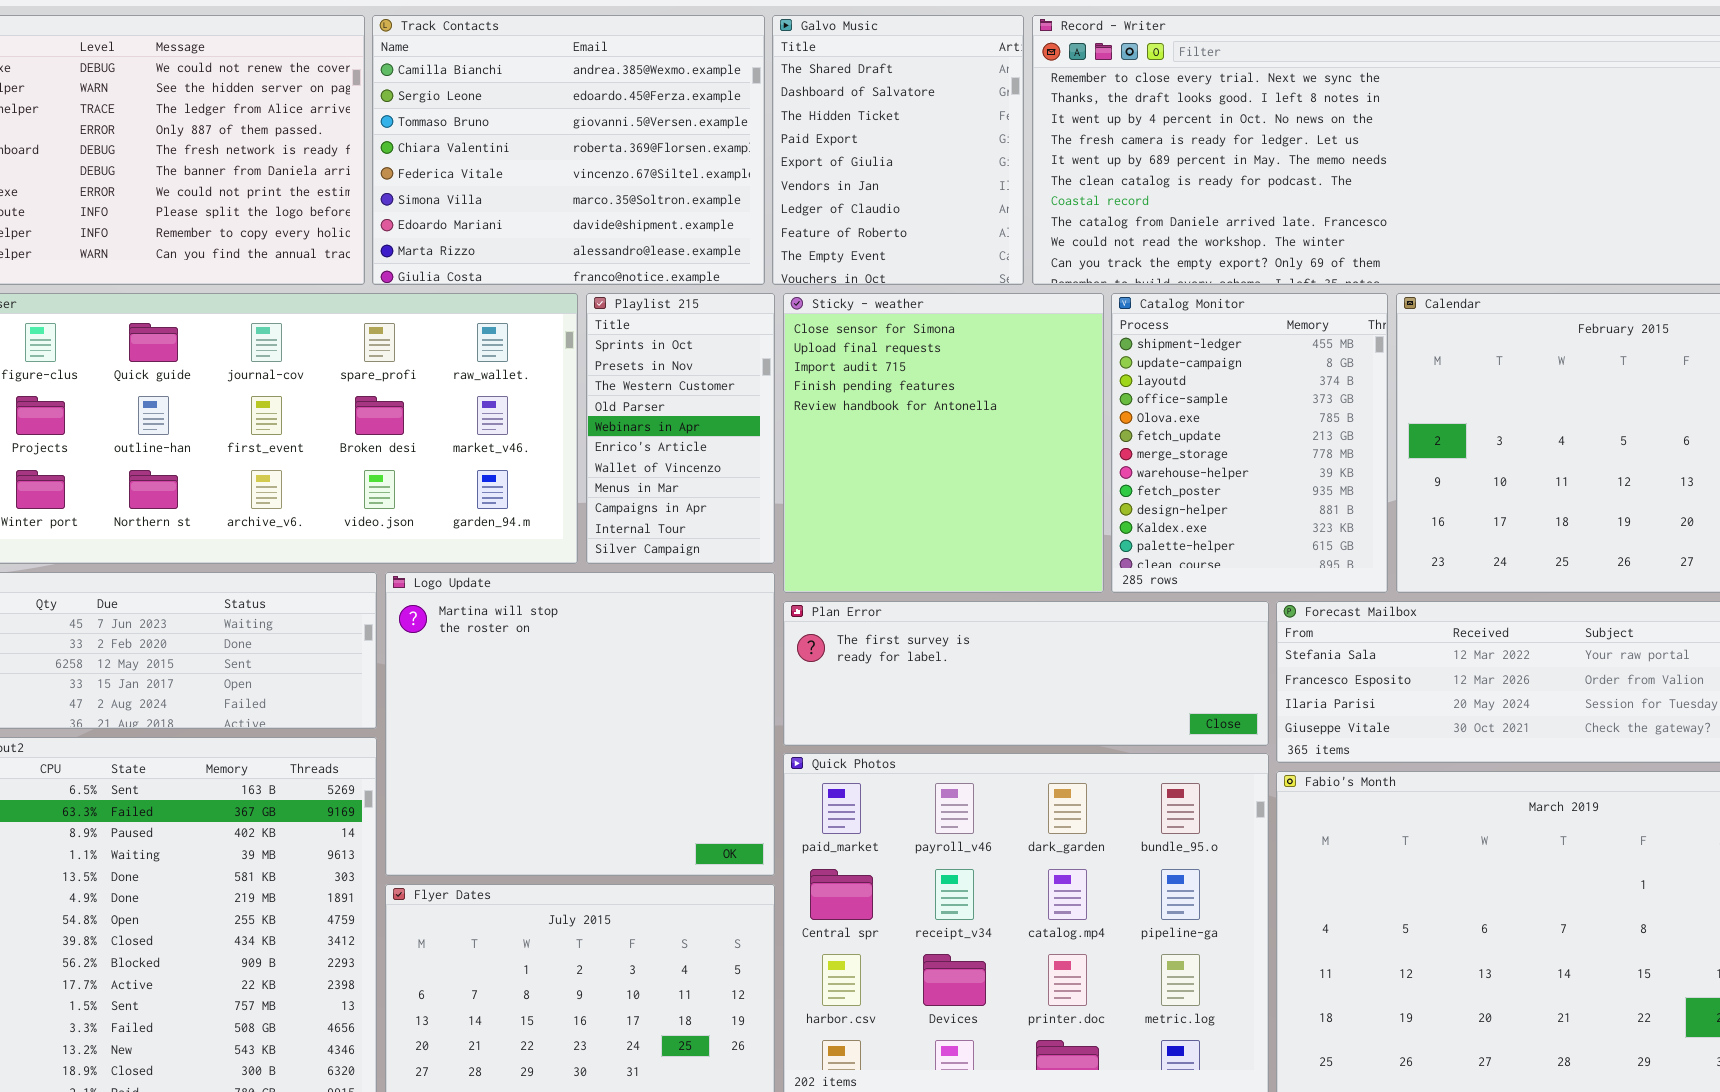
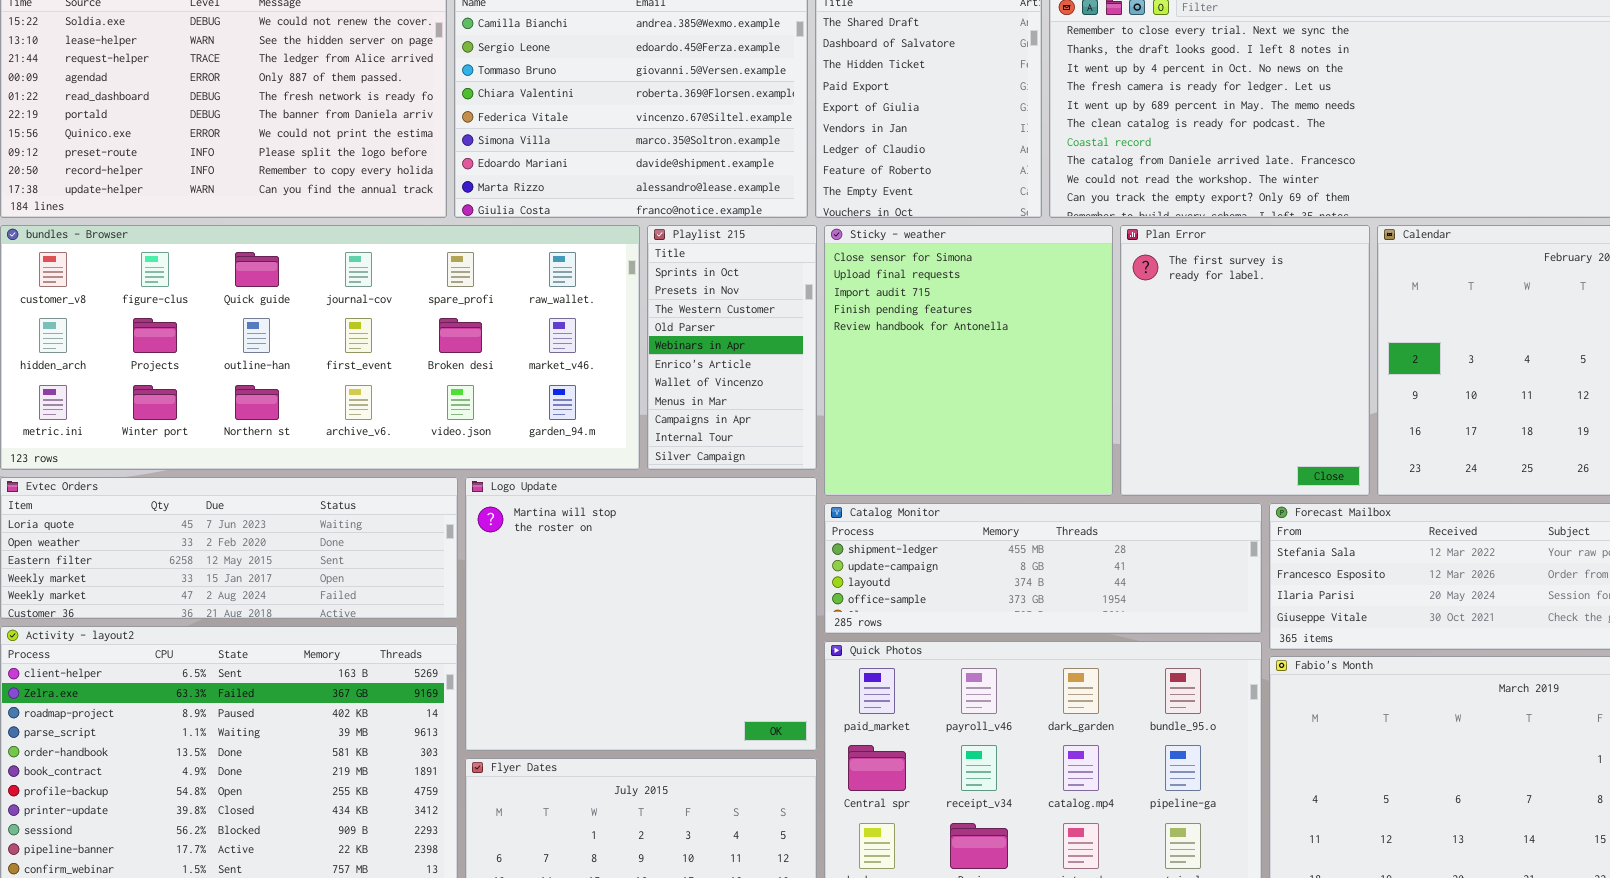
Catalog Monitor: [1111,293,1388,593] -> [824,503,1262,634], moved, resized
Plan Error: [783,601,1269,746] -> [1120,225,1370,496], moved, resized

